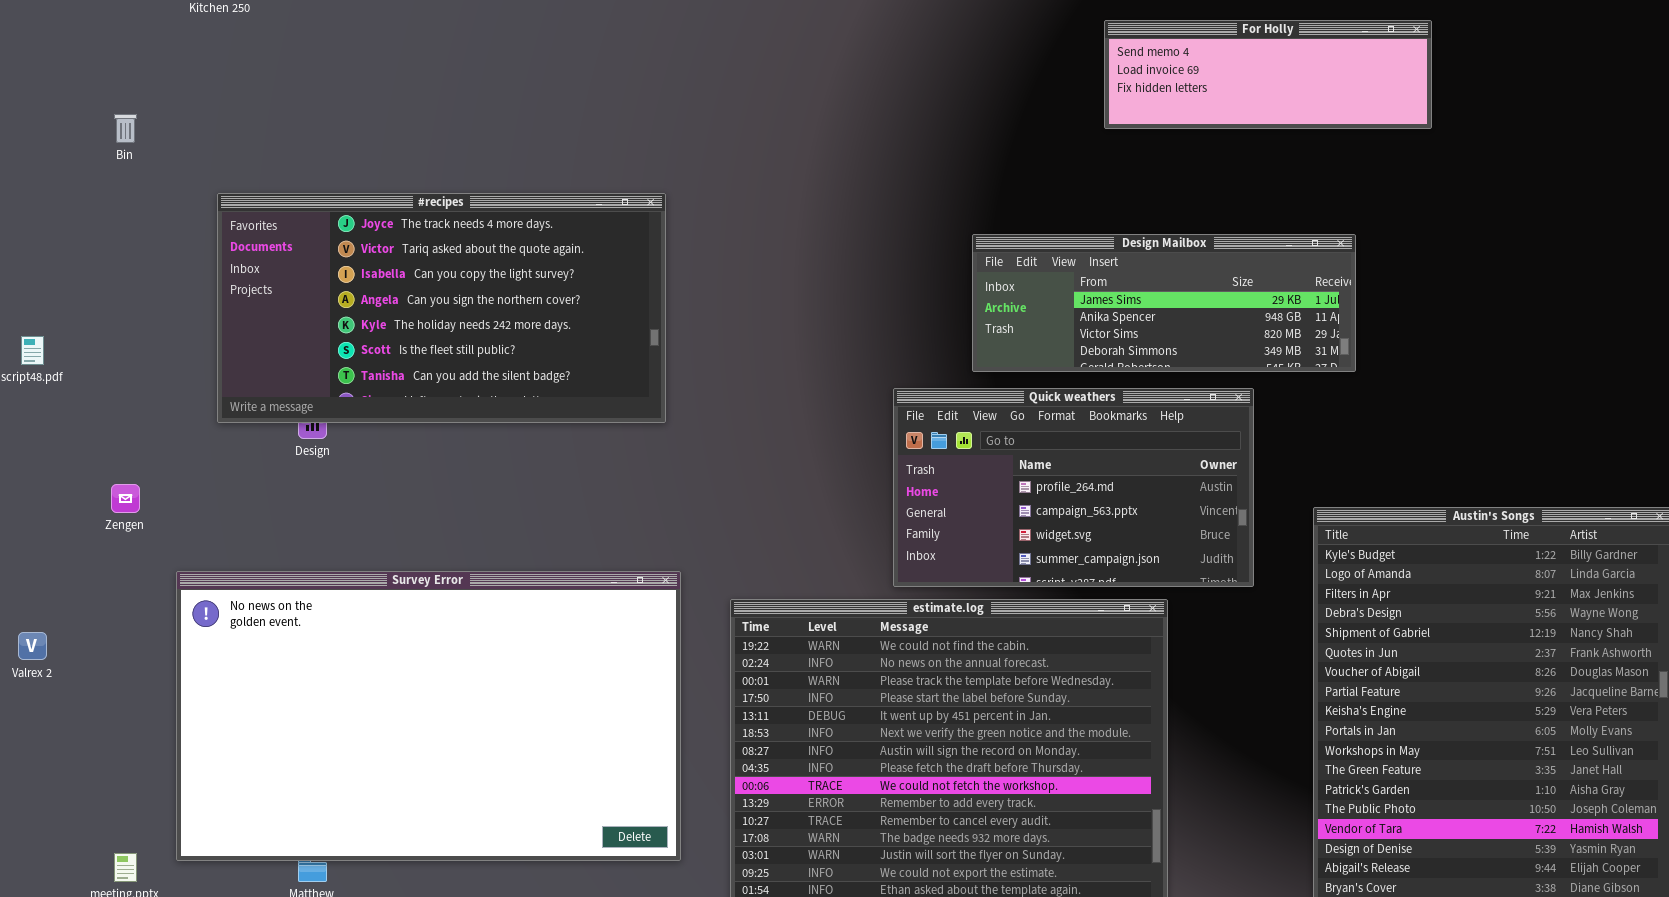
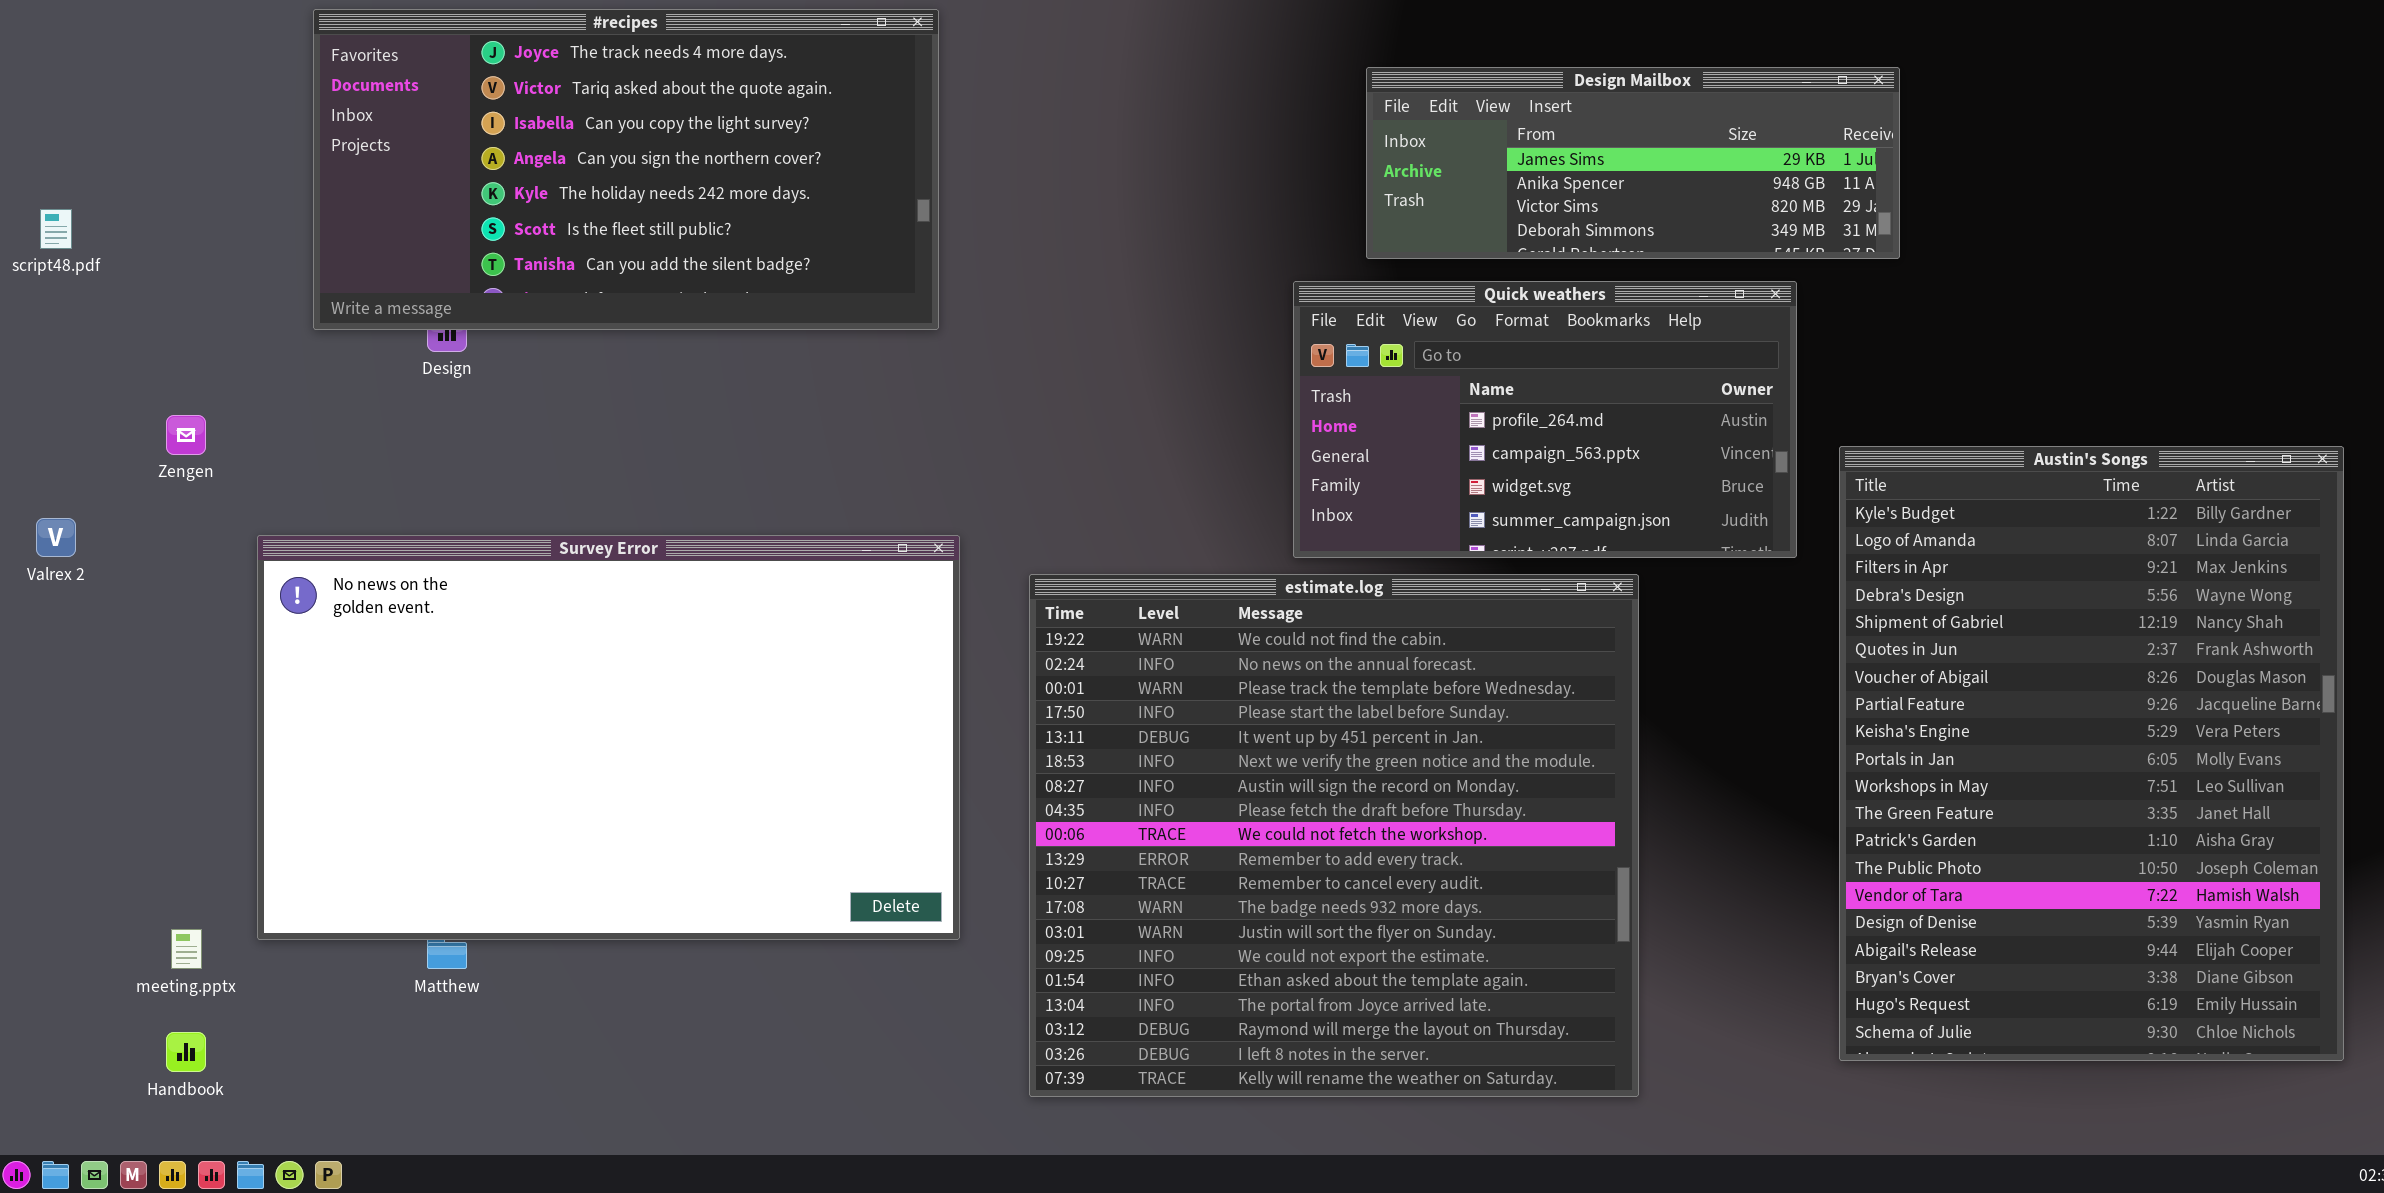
Quick weathers: [893,388,1254,587] -> [1293,281,1797,558], moved
Valrex 2: [18,632,47,660] -> [36,518,76,557], moved

